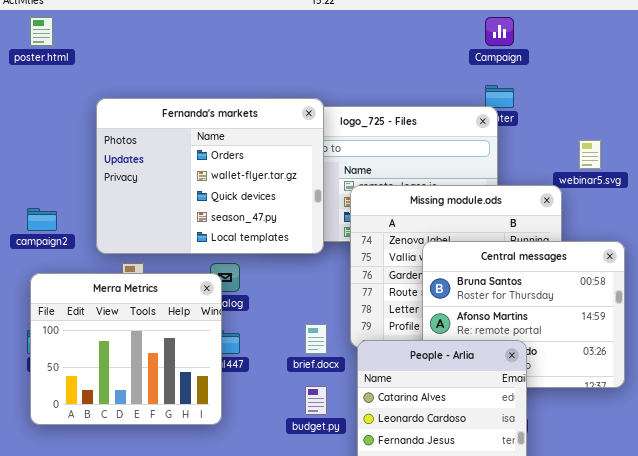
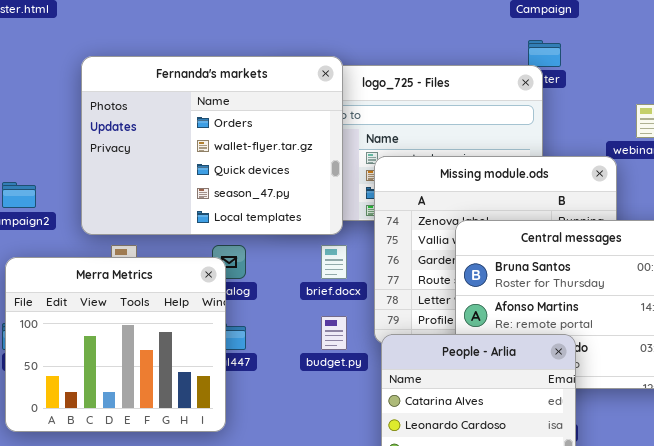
brief.docx: [305,324,327,354] -> [321,245,347,279], moved
budget.py: [305,386,327,415] -> [321,316,347,350], moved

